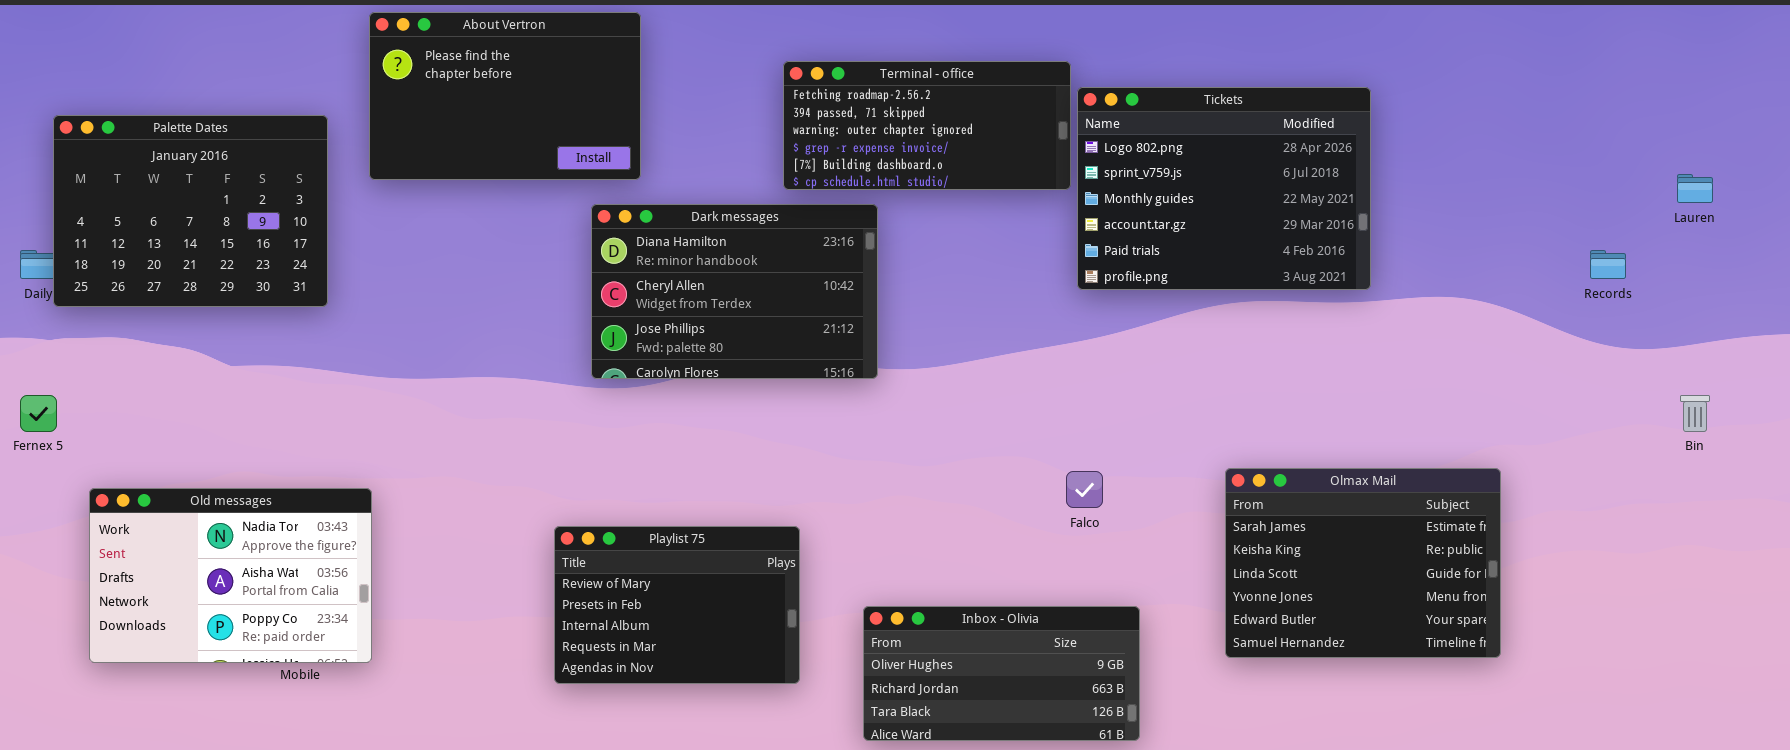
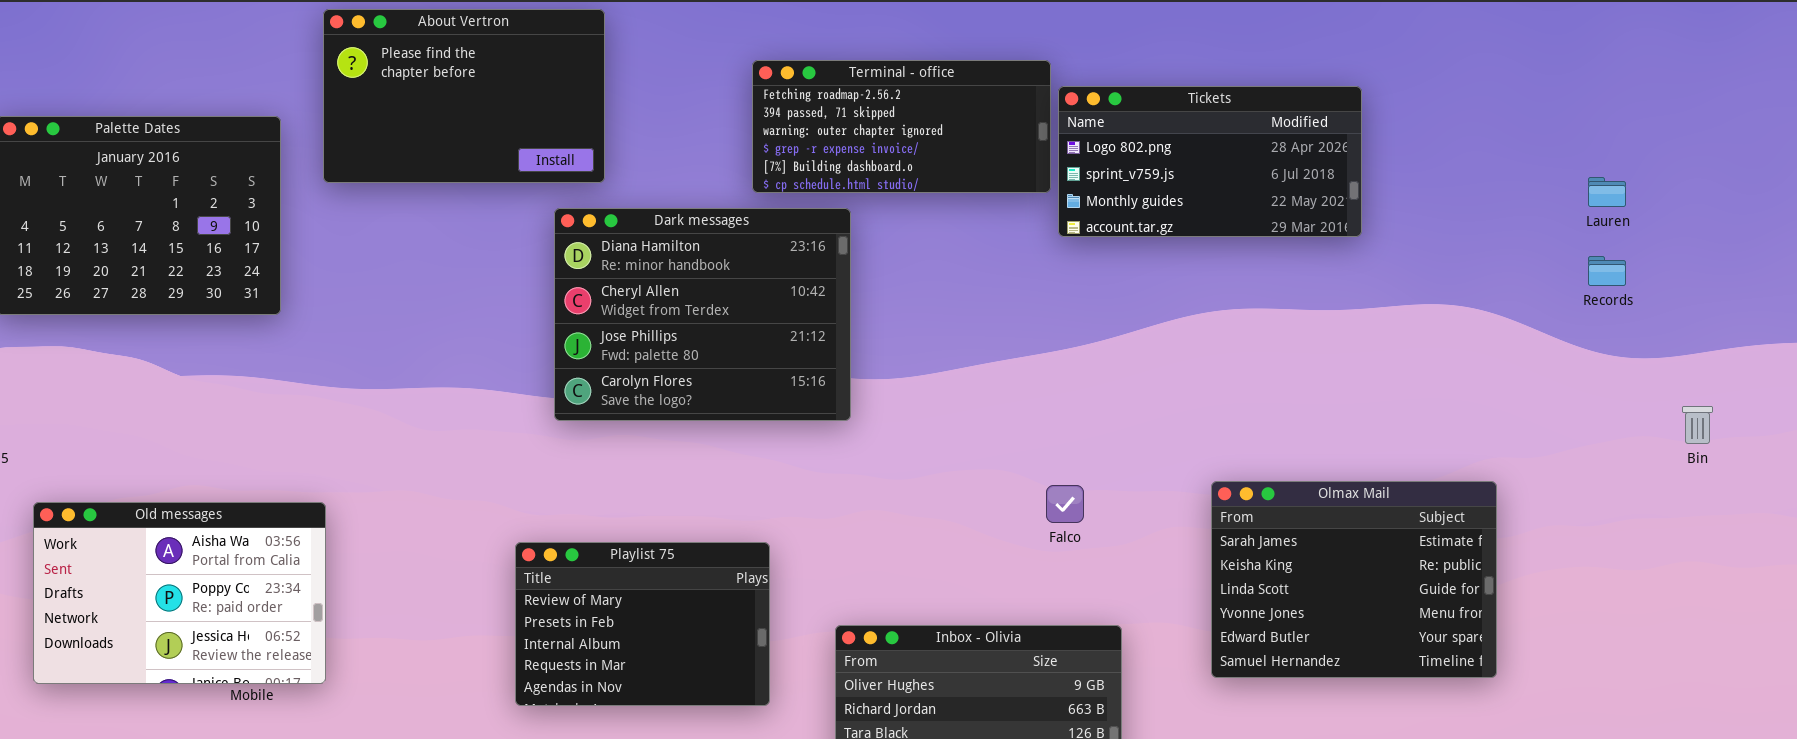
Tickets: [1077,87,1371,290] -> [1058,86,1362,237], resized
Lauren: [1677,174,1713,203] -> [1588,177,1626,207], moved
Dark messages: [591,204,878,379] -> [554,208,851,421], resized
Old messages: [89,488,372,663] -> [33,502,326,684], scrolled down 1 row

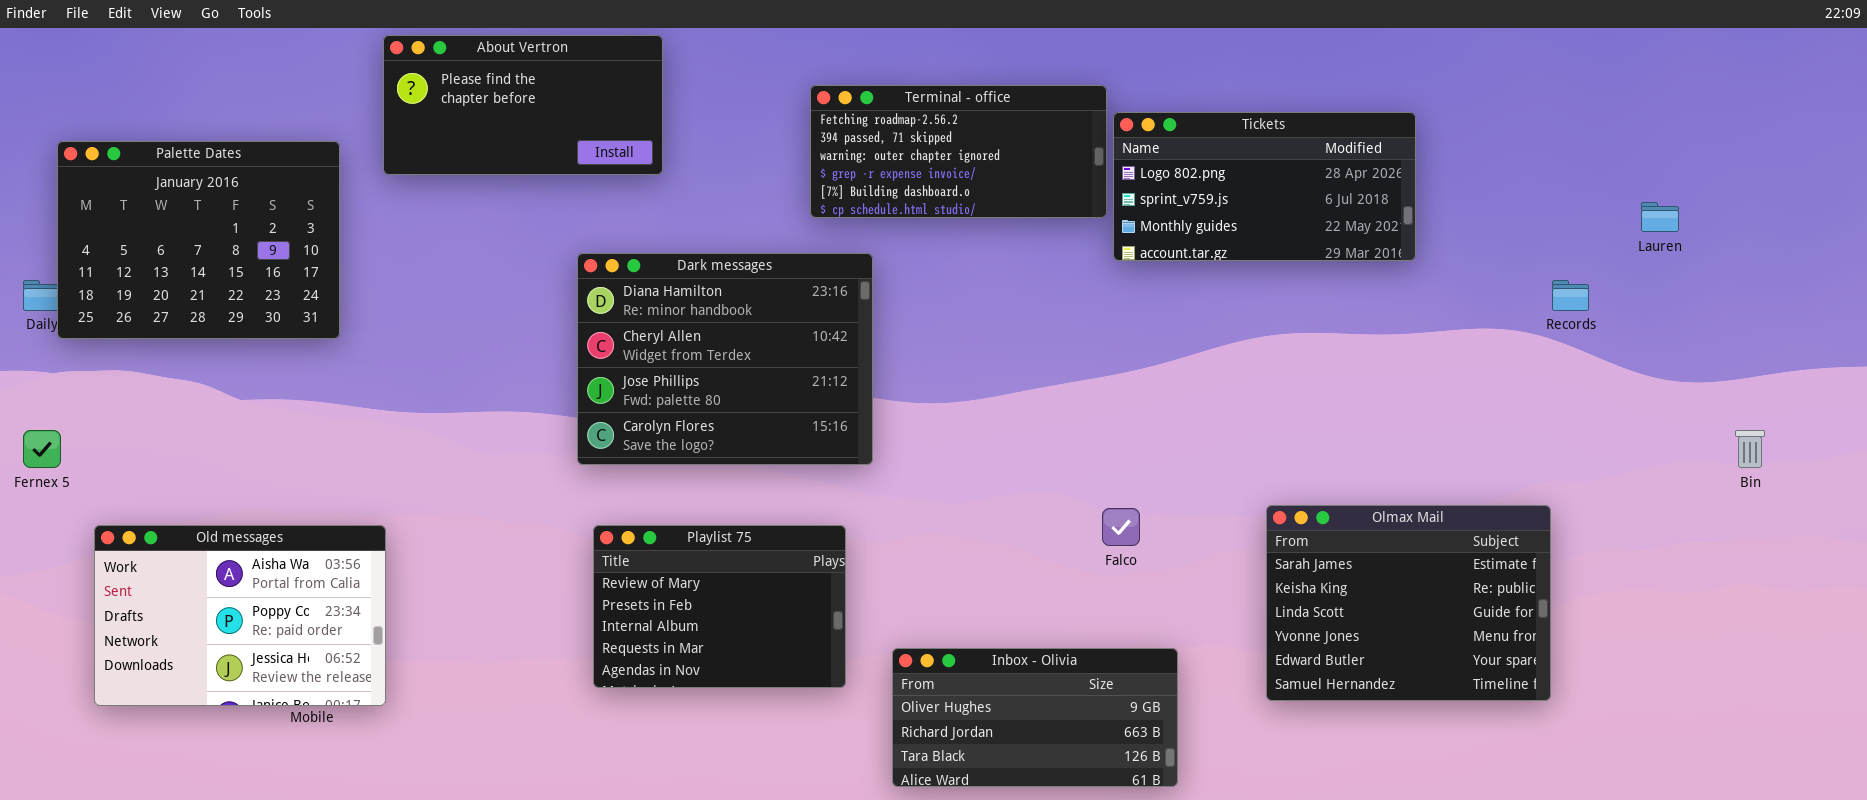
About Vertron: [323,9,605,183] -> [383,35,663,175], resized
Dark messages: [554,208,851,421] -> [577,253,873,465], moved
Records: [1588,256,1626,286] -> [1552,280,1589,311], moved
Playlist 75: [515,542,770,706] -> [593,525,846,688], moved

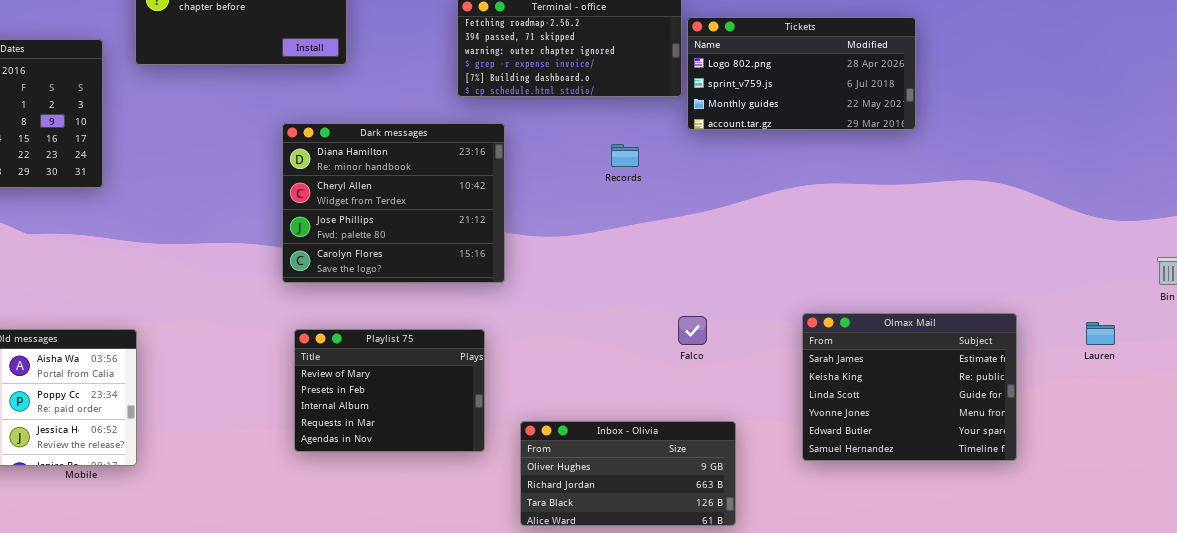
Lauren: [1641,202,1679,232] -> [1086,322,1115,345], moved
Records: [1552,280,1589,311] -> [611,144,639,167], moved

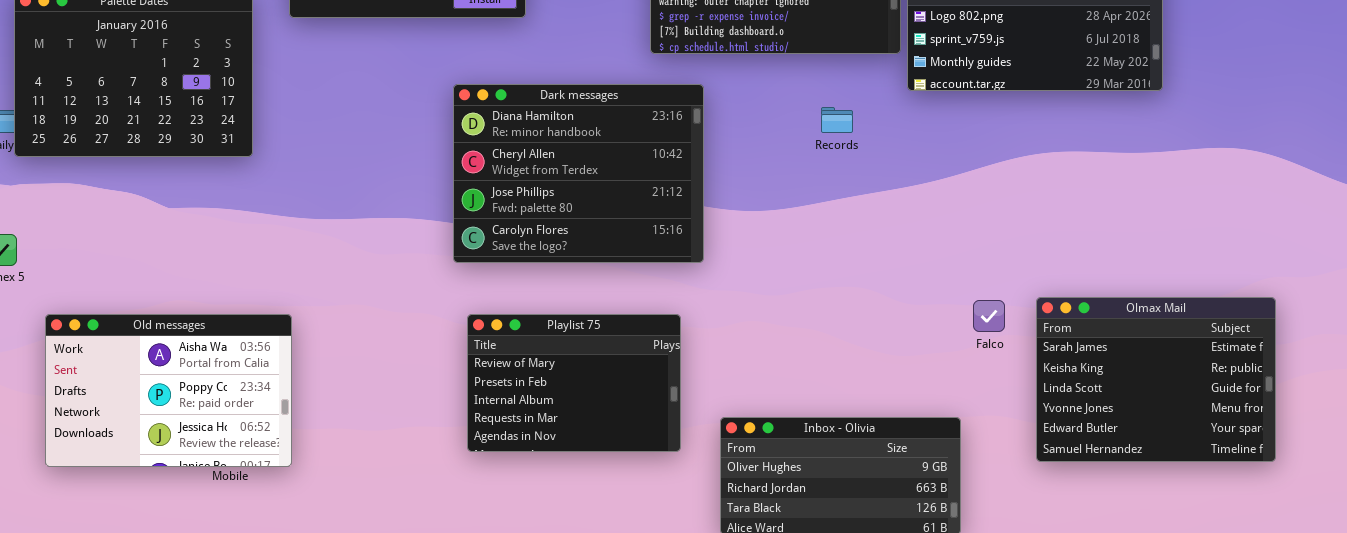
Falco: [678,316,707,345] -> [973,300,1005,332], moved

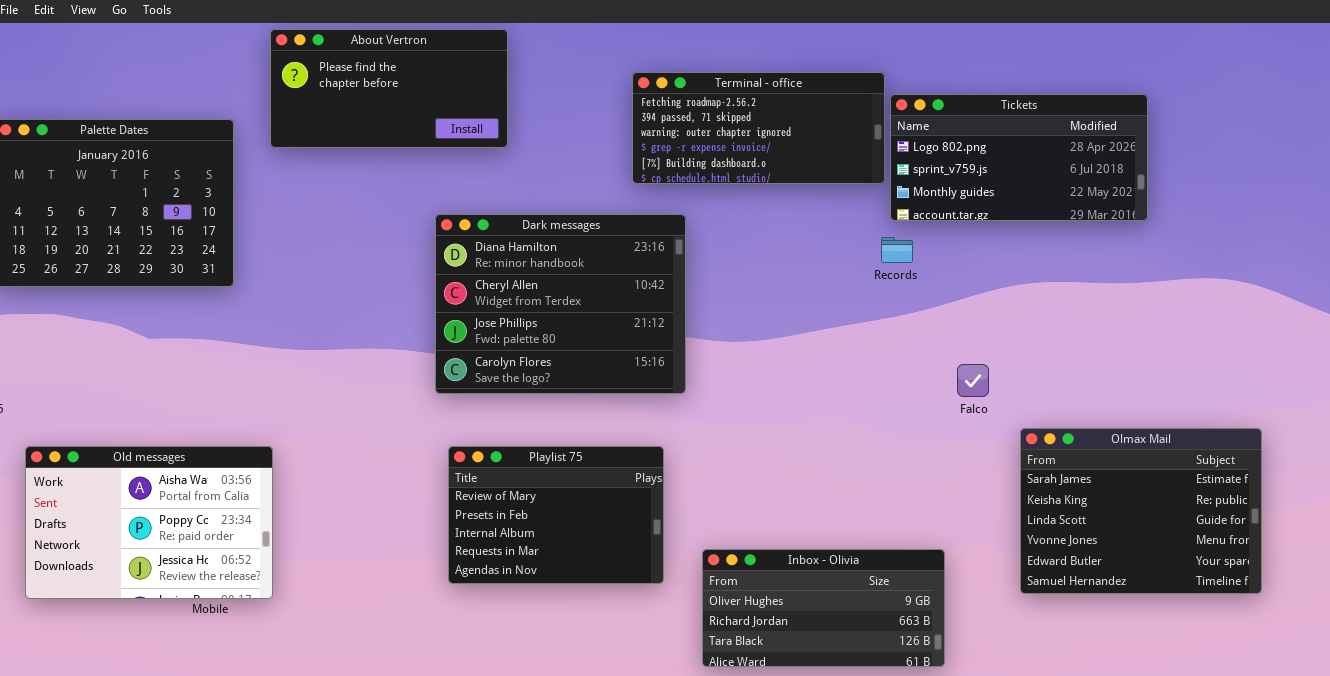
Records: [821,107,853,133] -> [881,237,913,263], moved
Falco: [973,300,1005,332] -> [957,364,989,397], moved

